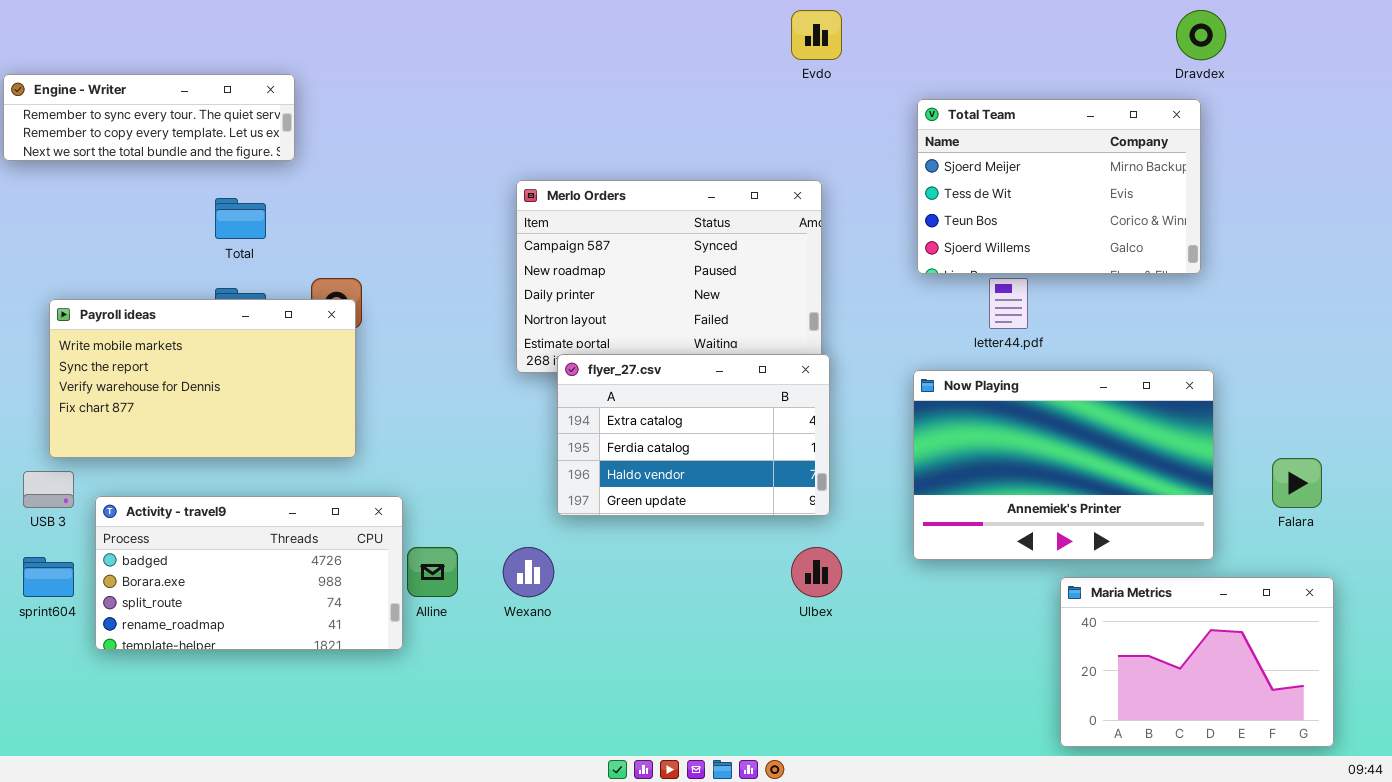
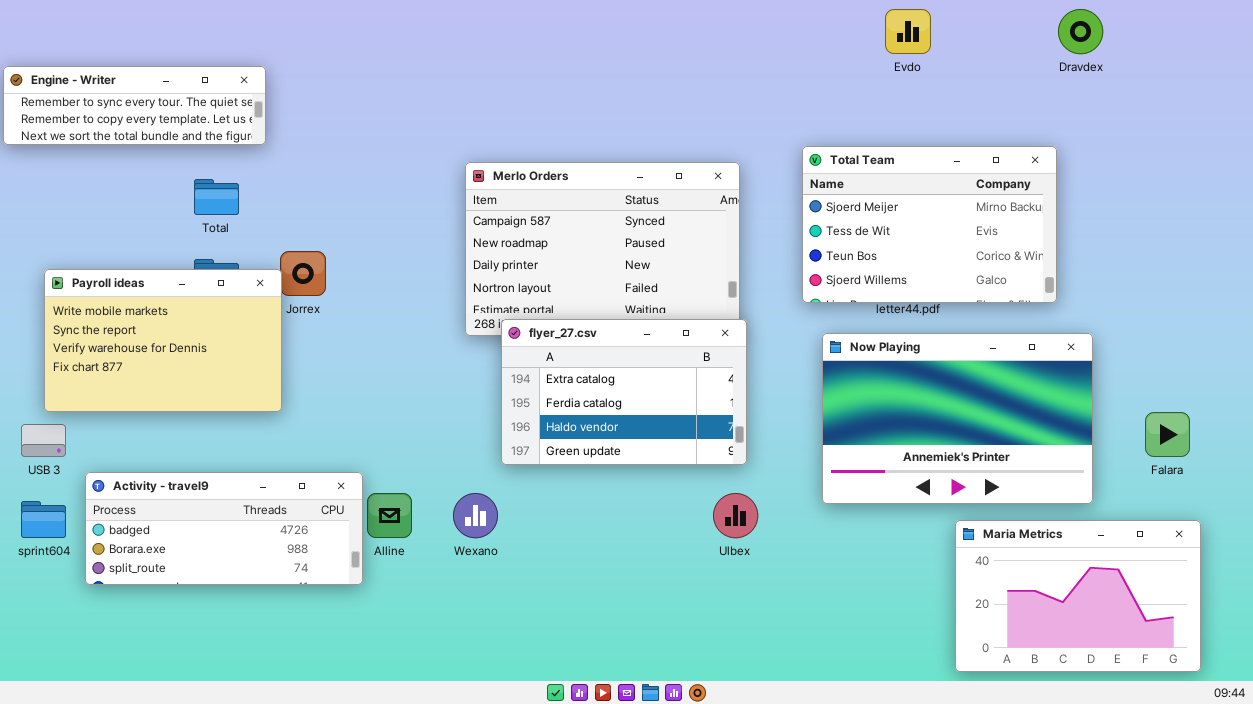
Evdo: [791,10,842,60] -> [885,9,931,54], moved
Total Team: [917,99,1201,274] -> [802,146,1057,303], moved
Payroll ideas: [49,299,356,458] -> [44,269,282,412], resized
Activity - travel9: [95,496,403,650] -> [85,472,363,585], resized

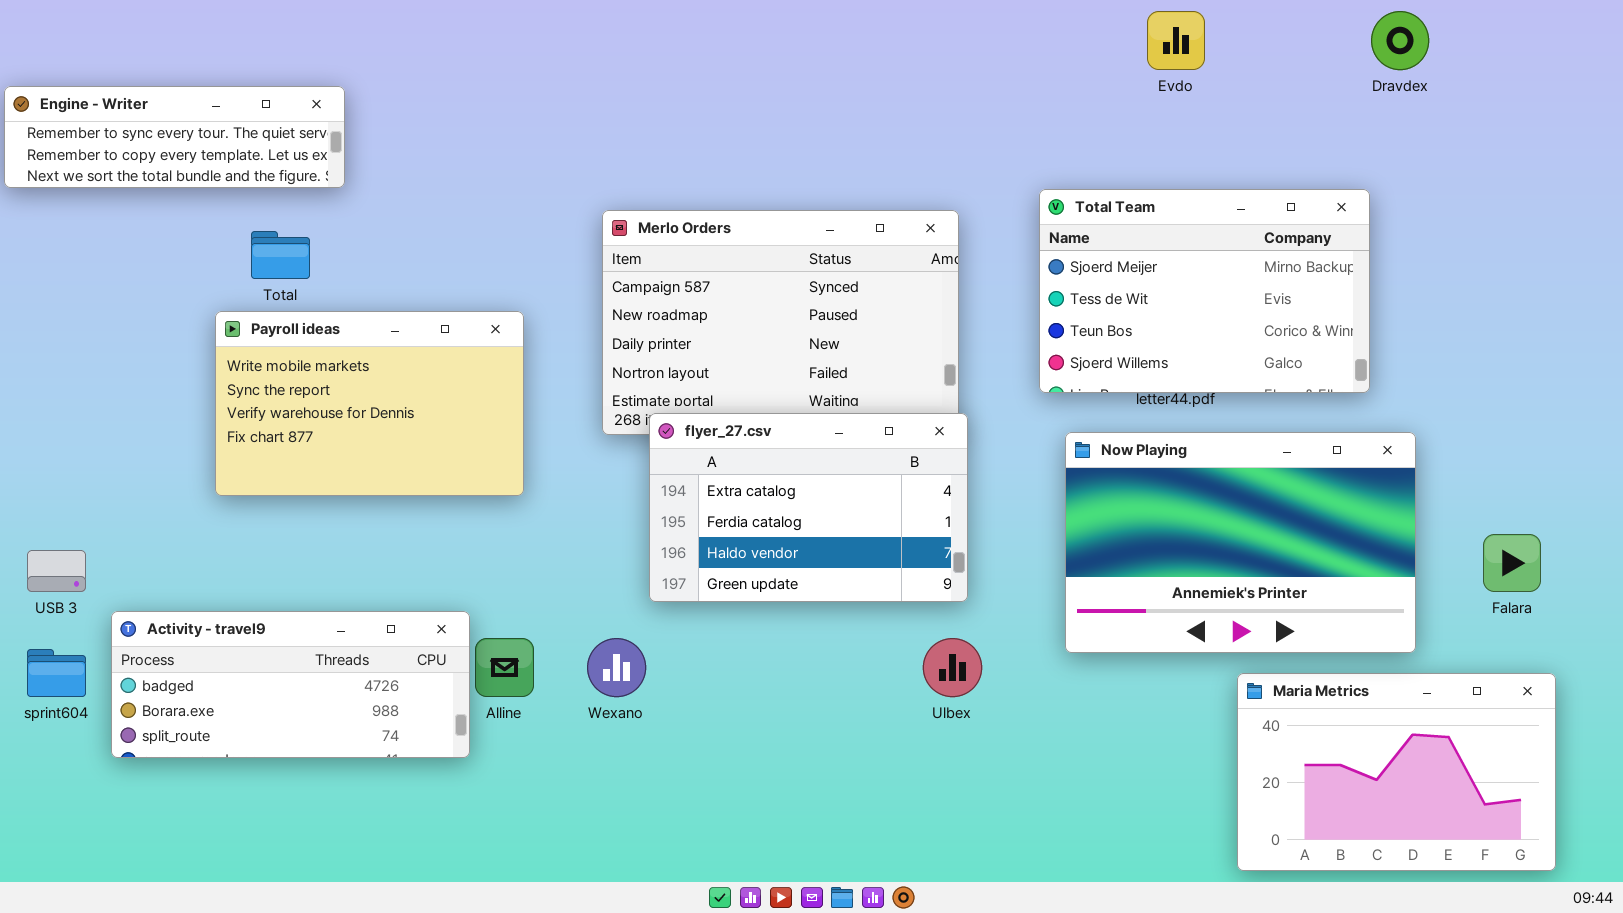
Payroll ideas: [44,269,282,412] -> [215,311,524,496], moved

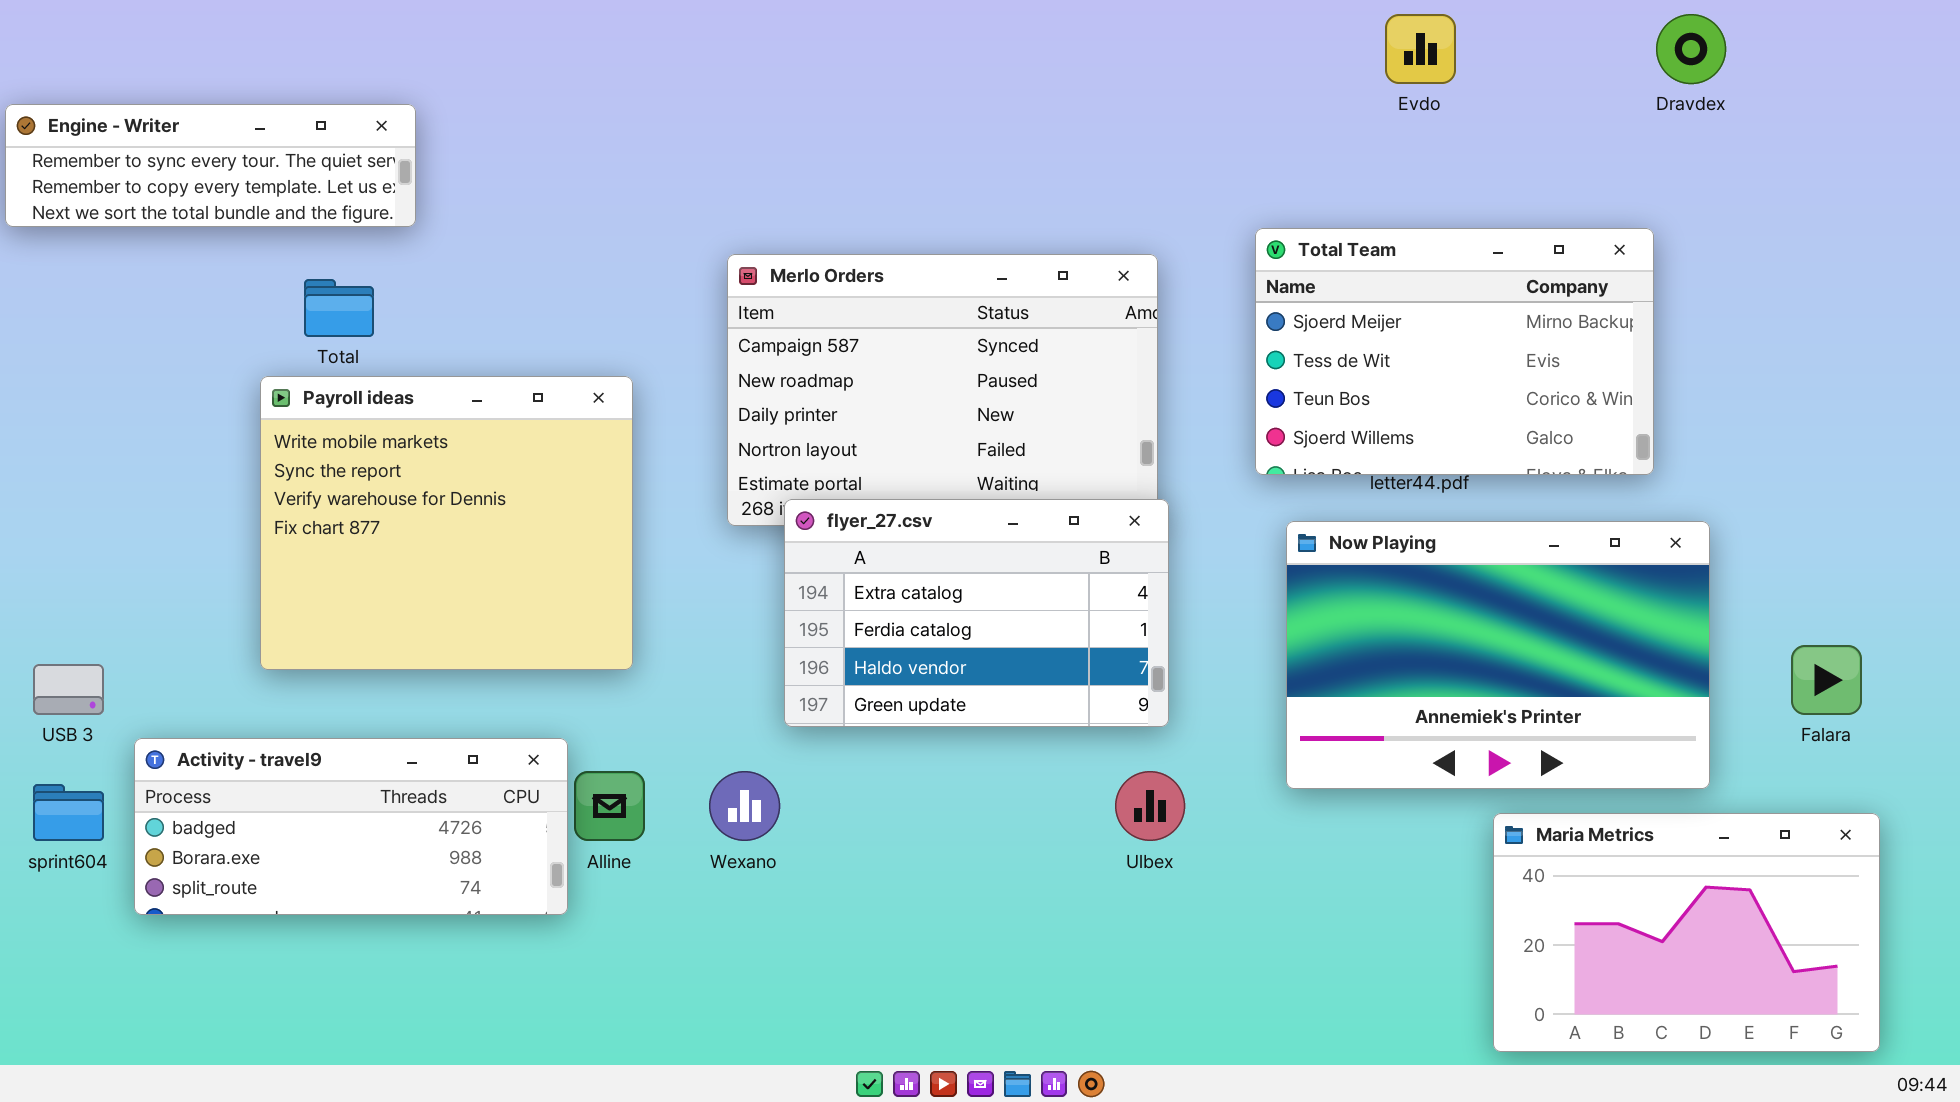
Payroll ideas: [215,311,524,496] -> [260,376,633,670], resized

